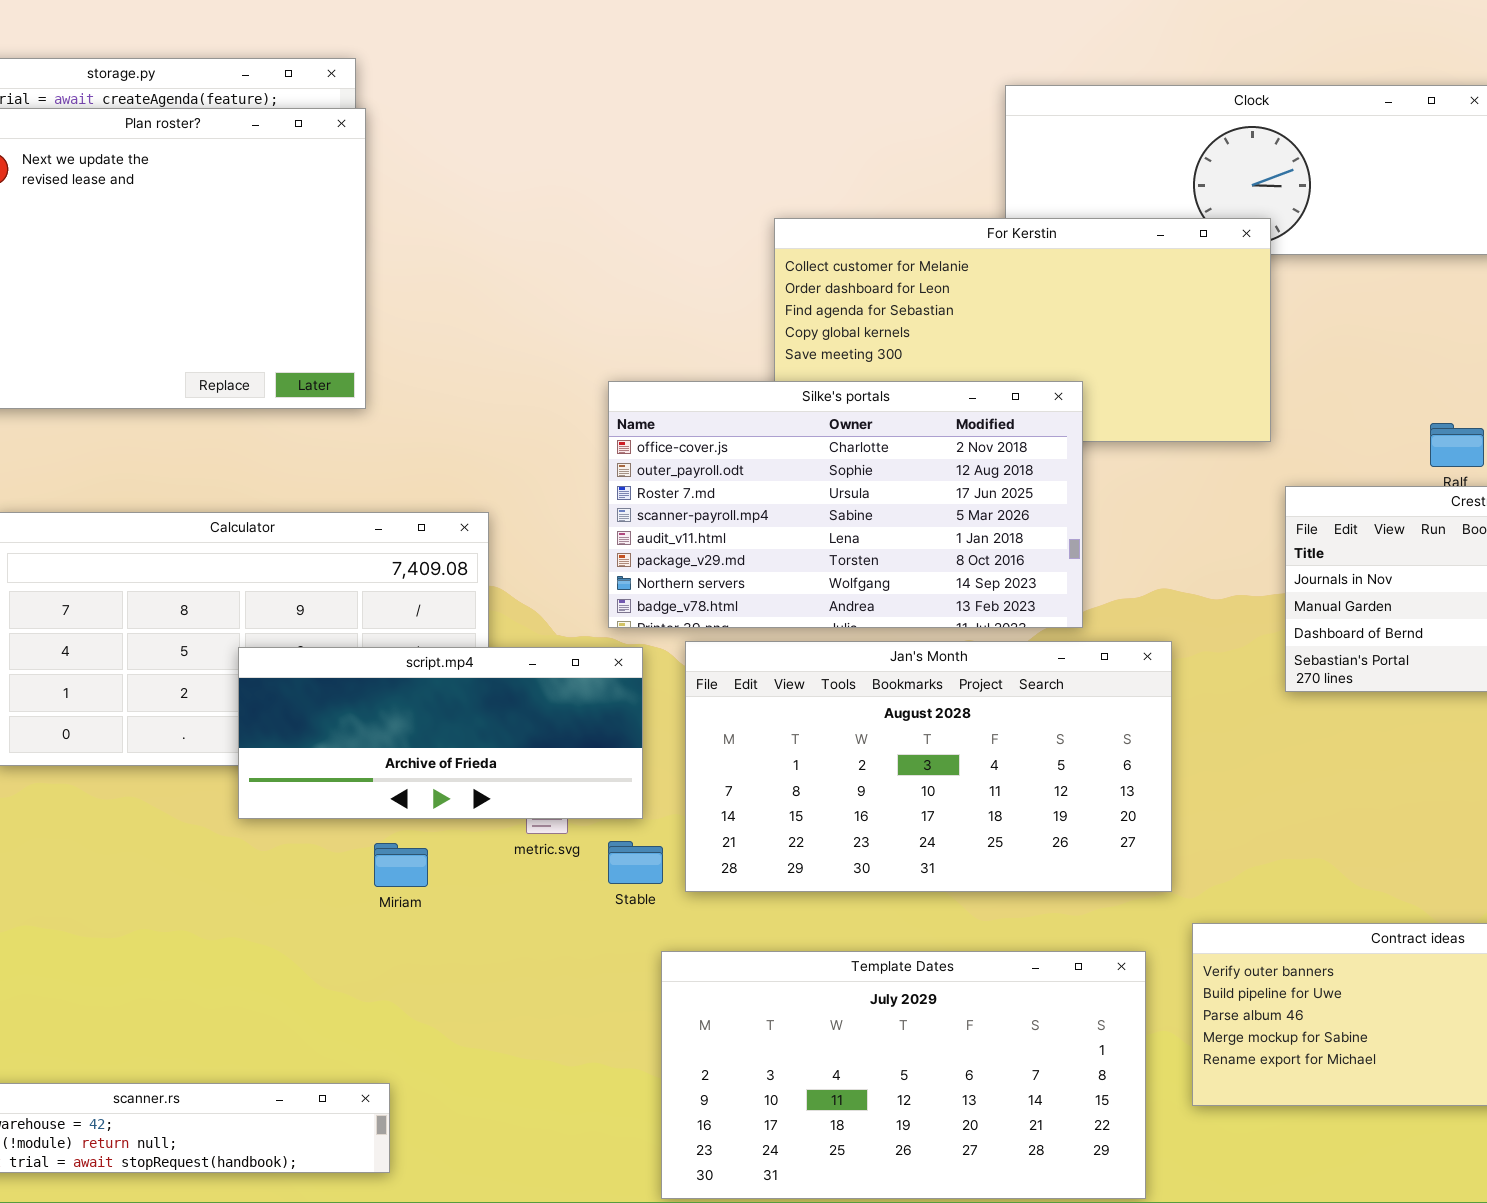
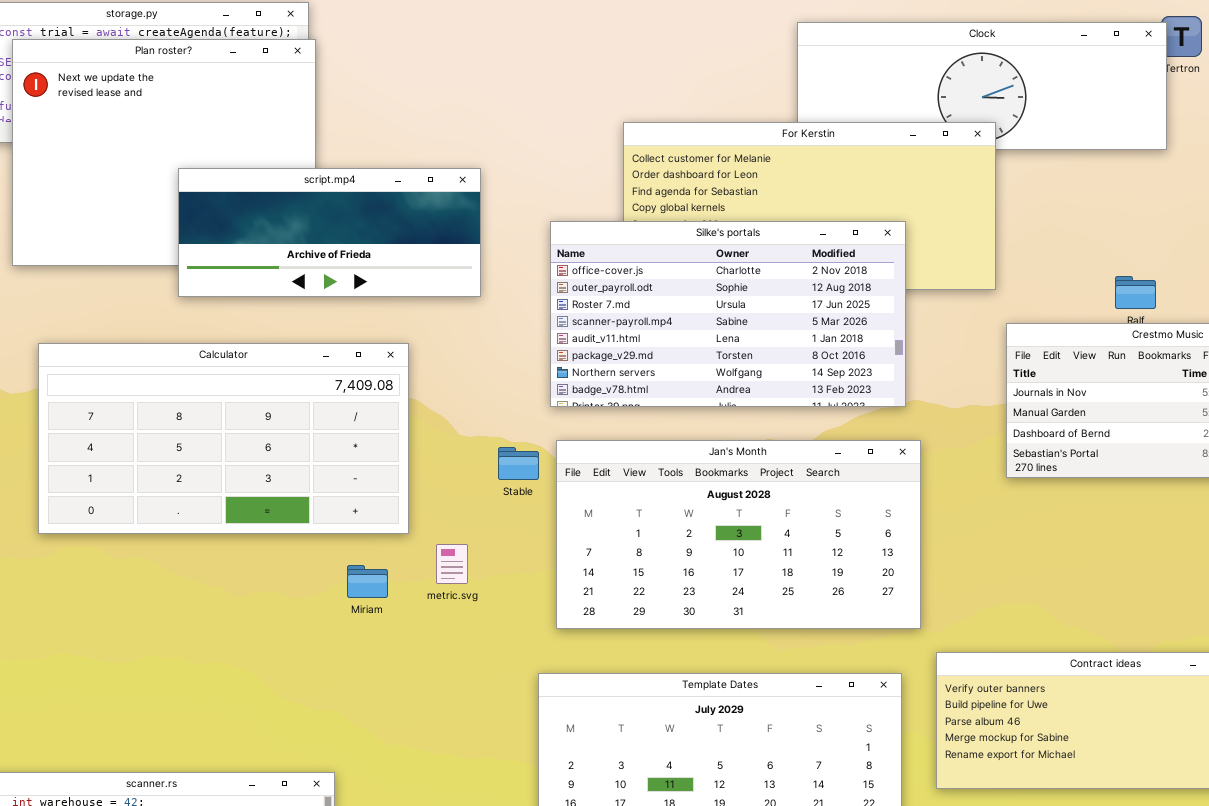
Silke's portals: [608,381,1083,628] -> [550,221,906,407], moved
script.mp4: [238,647,643,819] -> [178,168,481,297], moved
Stable: [608,841,663,884] -> [498,447,539,480], moved
Miriam: [374,843,428,887] -> [347,565,388,598], moved

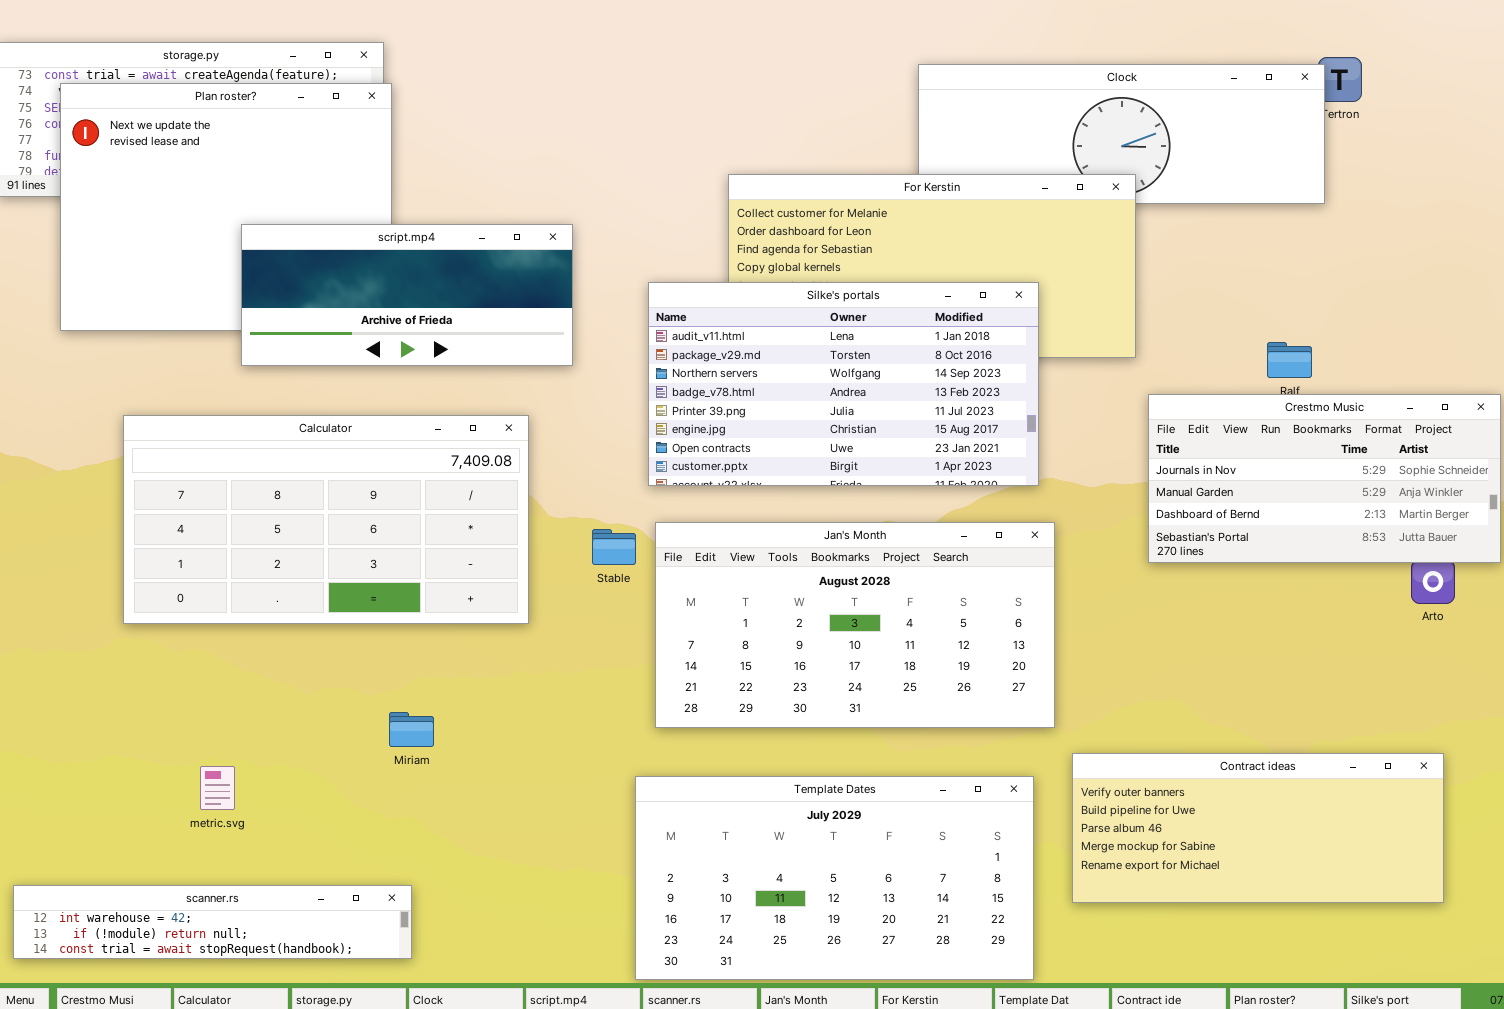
Silke's portals: [550,221,906,407] -> [648,282,1039,486], scrolled down 4 rows
Calculator: [38,343,409,534] -> [123,415,529,624], moved
metric.svg: [436,544,468,584] -> [200,766,235,810], moved
Miriam: [347,565,388,598] -> [389,712,434,747], moved

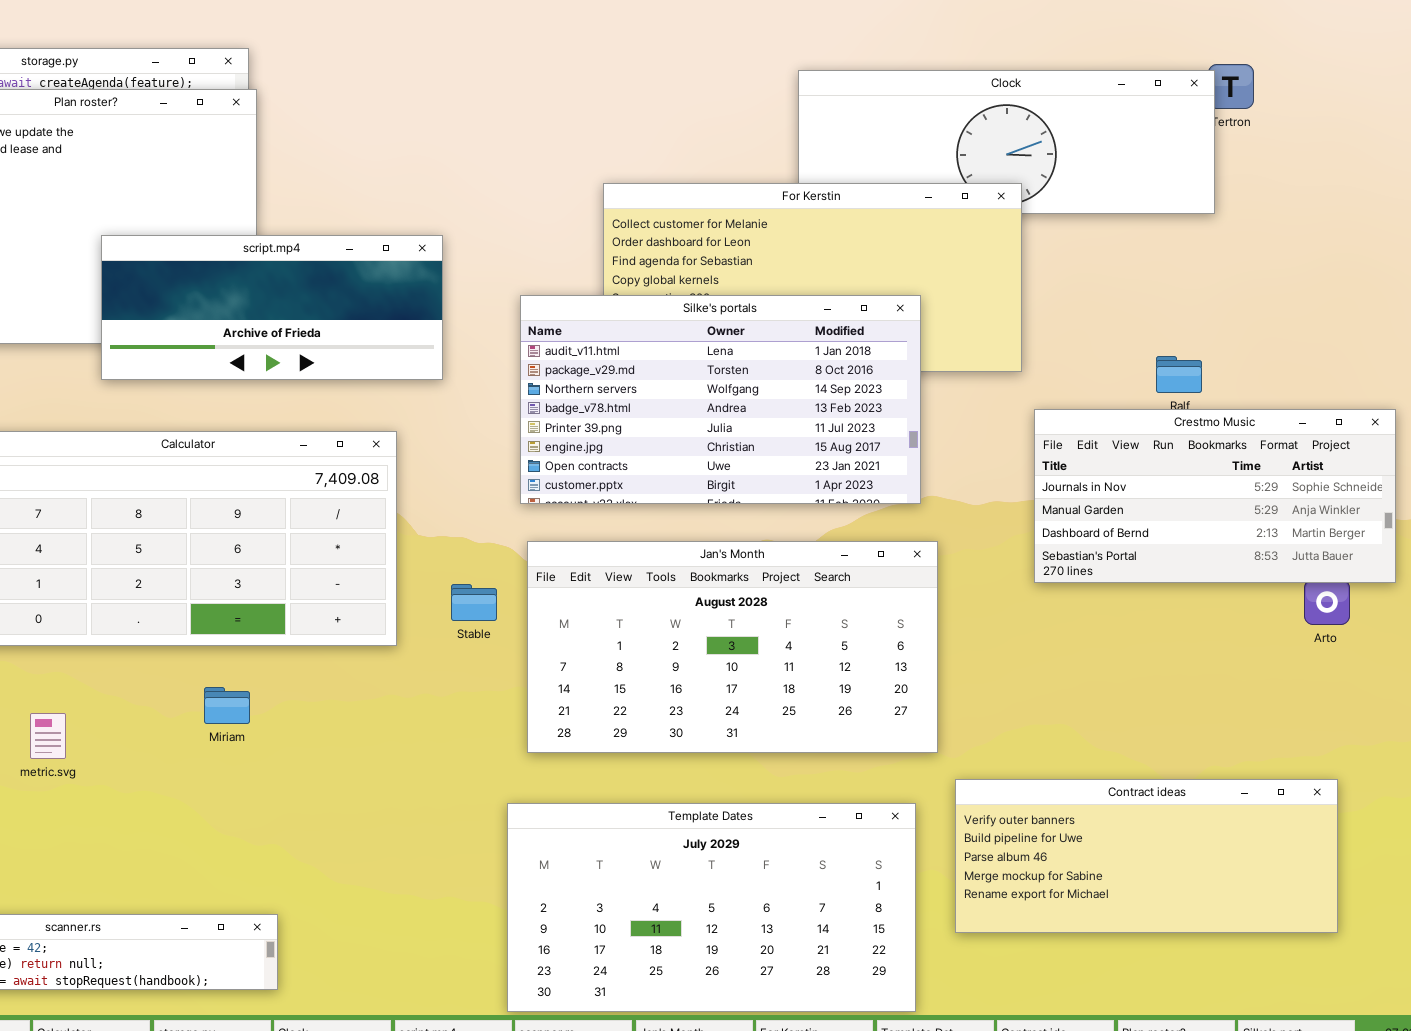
Stable: [592,529,636,565] -> [451,584,497,621], moved
Miriam: [389,712,434,747] -> [204,687,250,724], moved
metric.svg: [200,766,235,810] -> [30,713,66,759], moved

